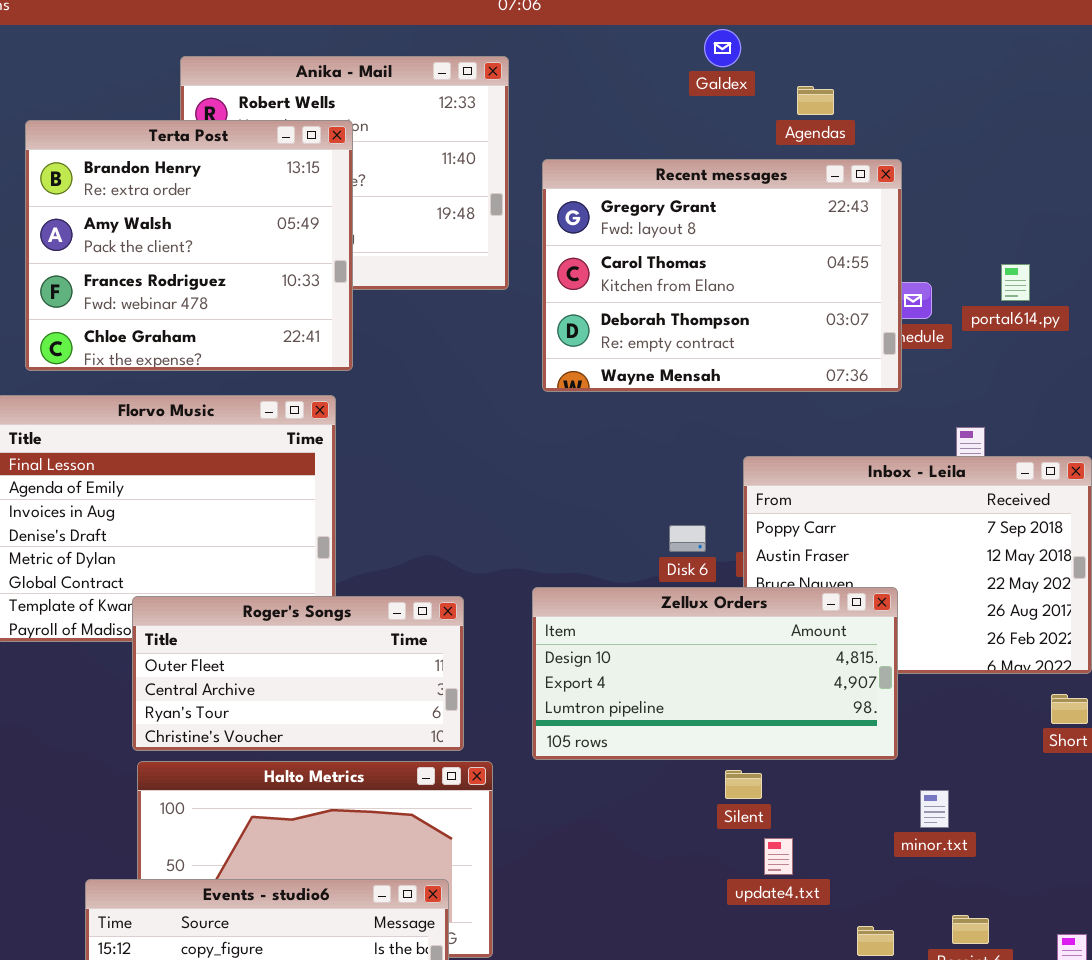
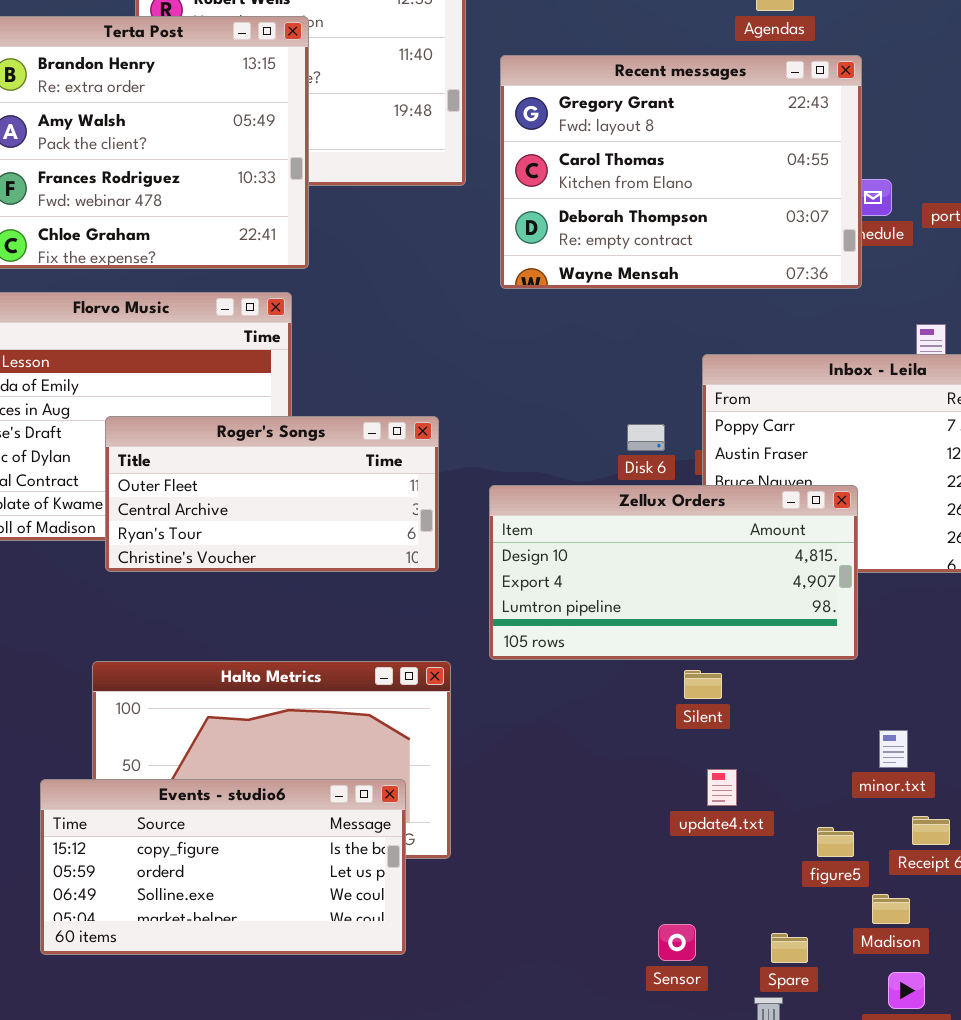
Roger's Songs: [132,596,464,751] -> [105,416,439,572], moved
minor.txt: [920,790,949,828] -> [879,730,908,768], moved
update4.txt: [764,838,793,875] -> [707,769,737,806], moved

